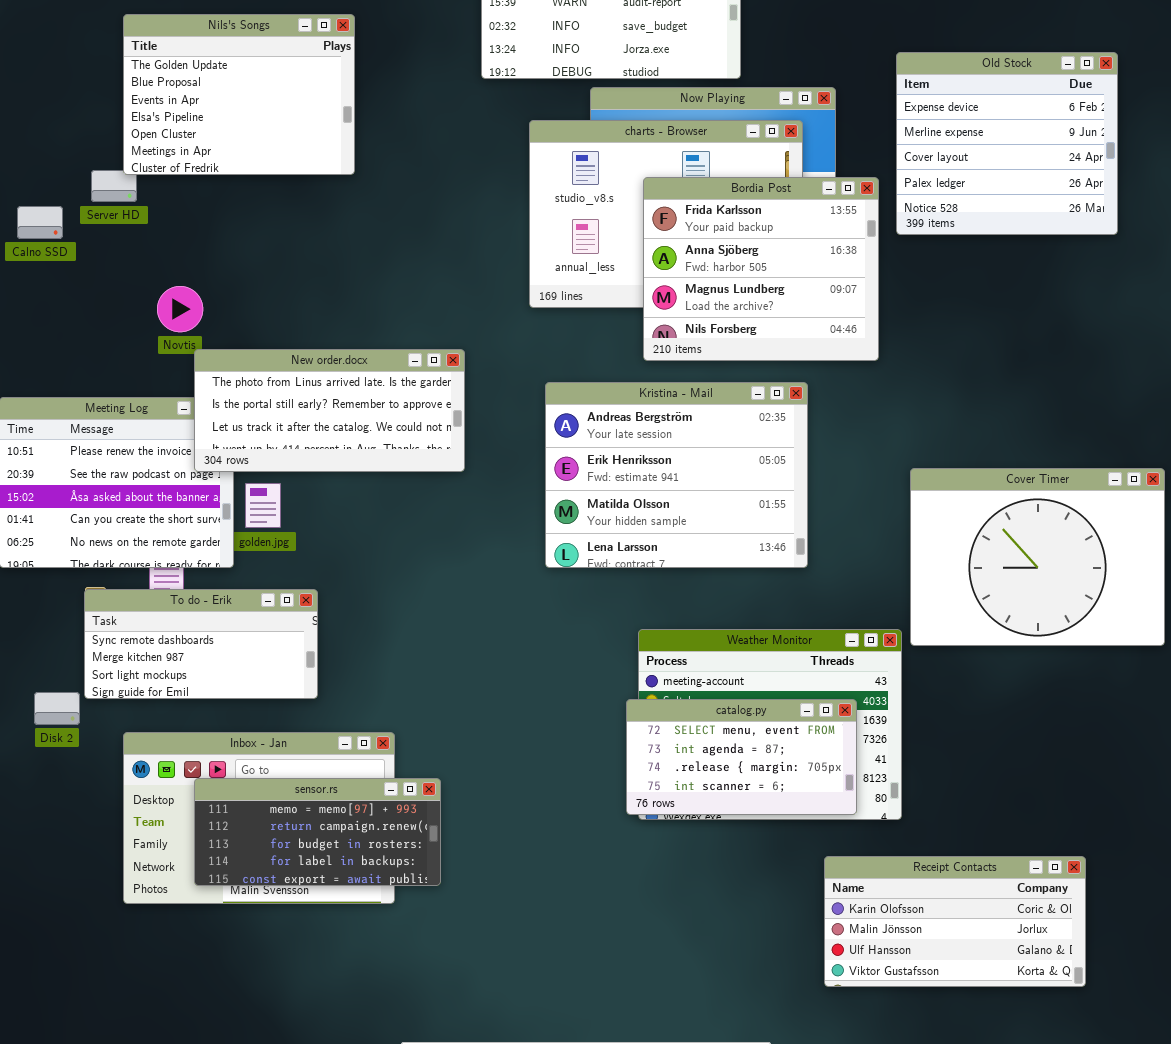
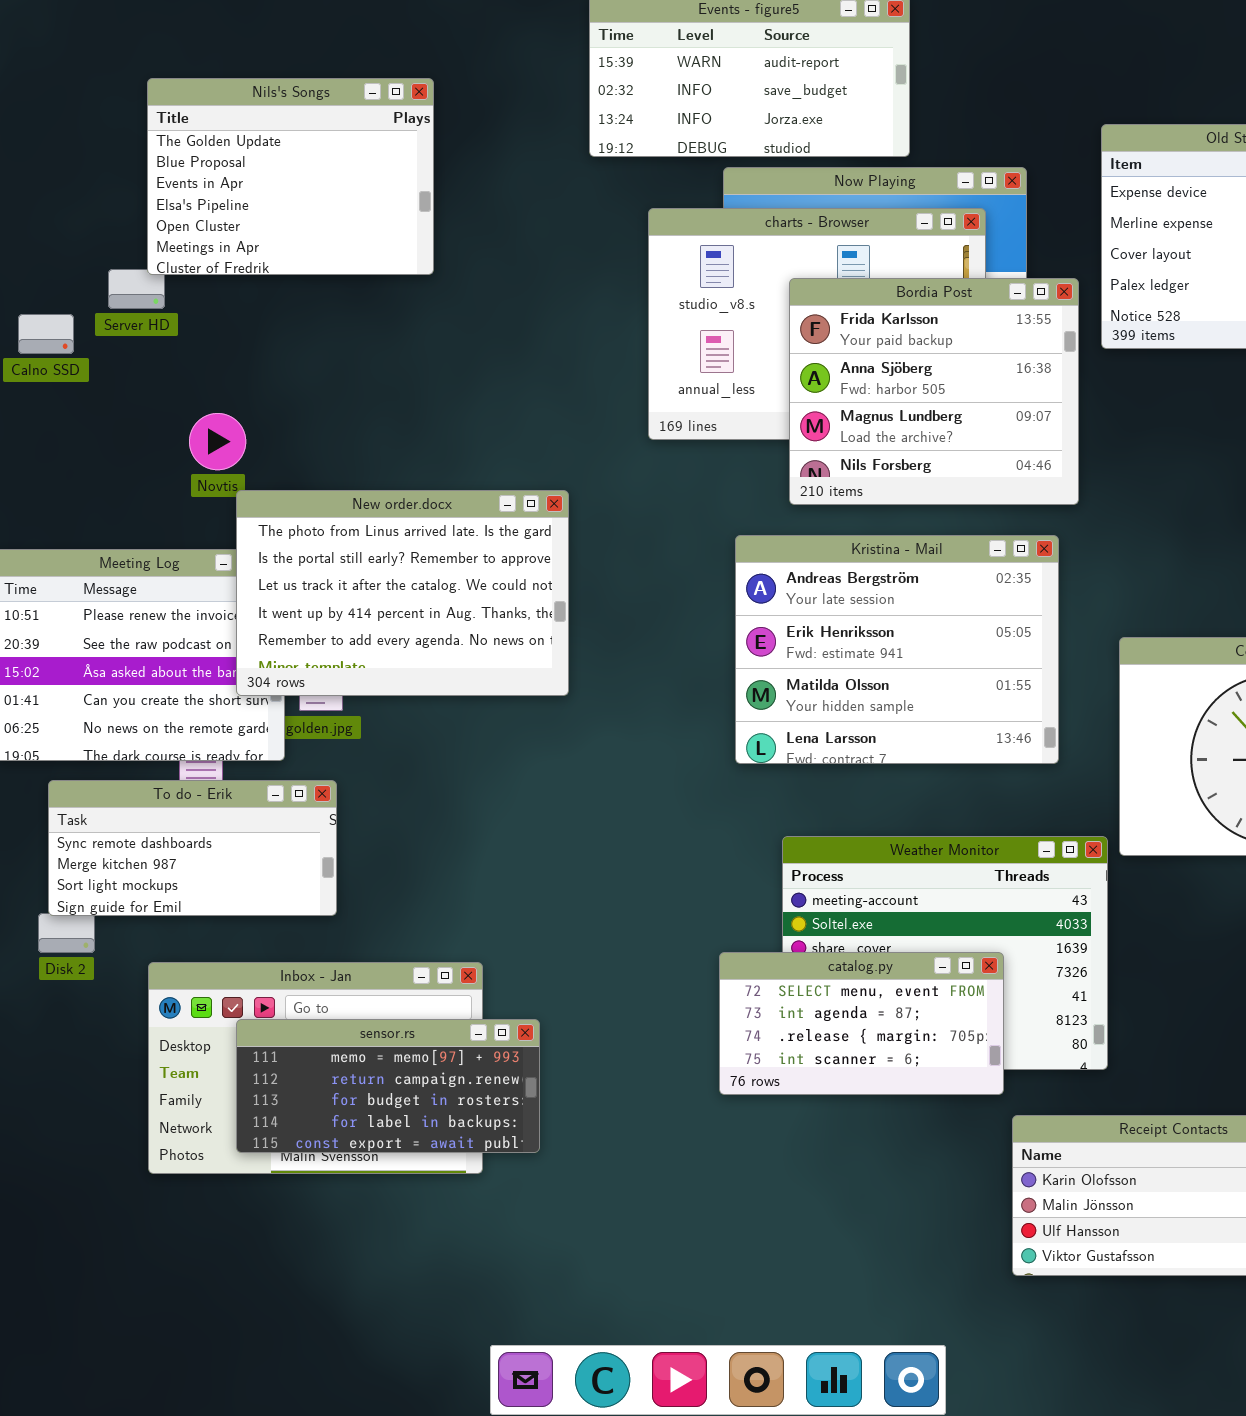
New order.docx: [194,349,465,472] -> [236,490,569,696], resized
Kristina - Mail: [545,382,808,568] -> [735,535,1059,764], moved
To do - Erik: [84,589,318,699] -> [48,780,337,916], moved
catalog.py: [626,699,857,815] -> [719,952,1004,1095], moved

